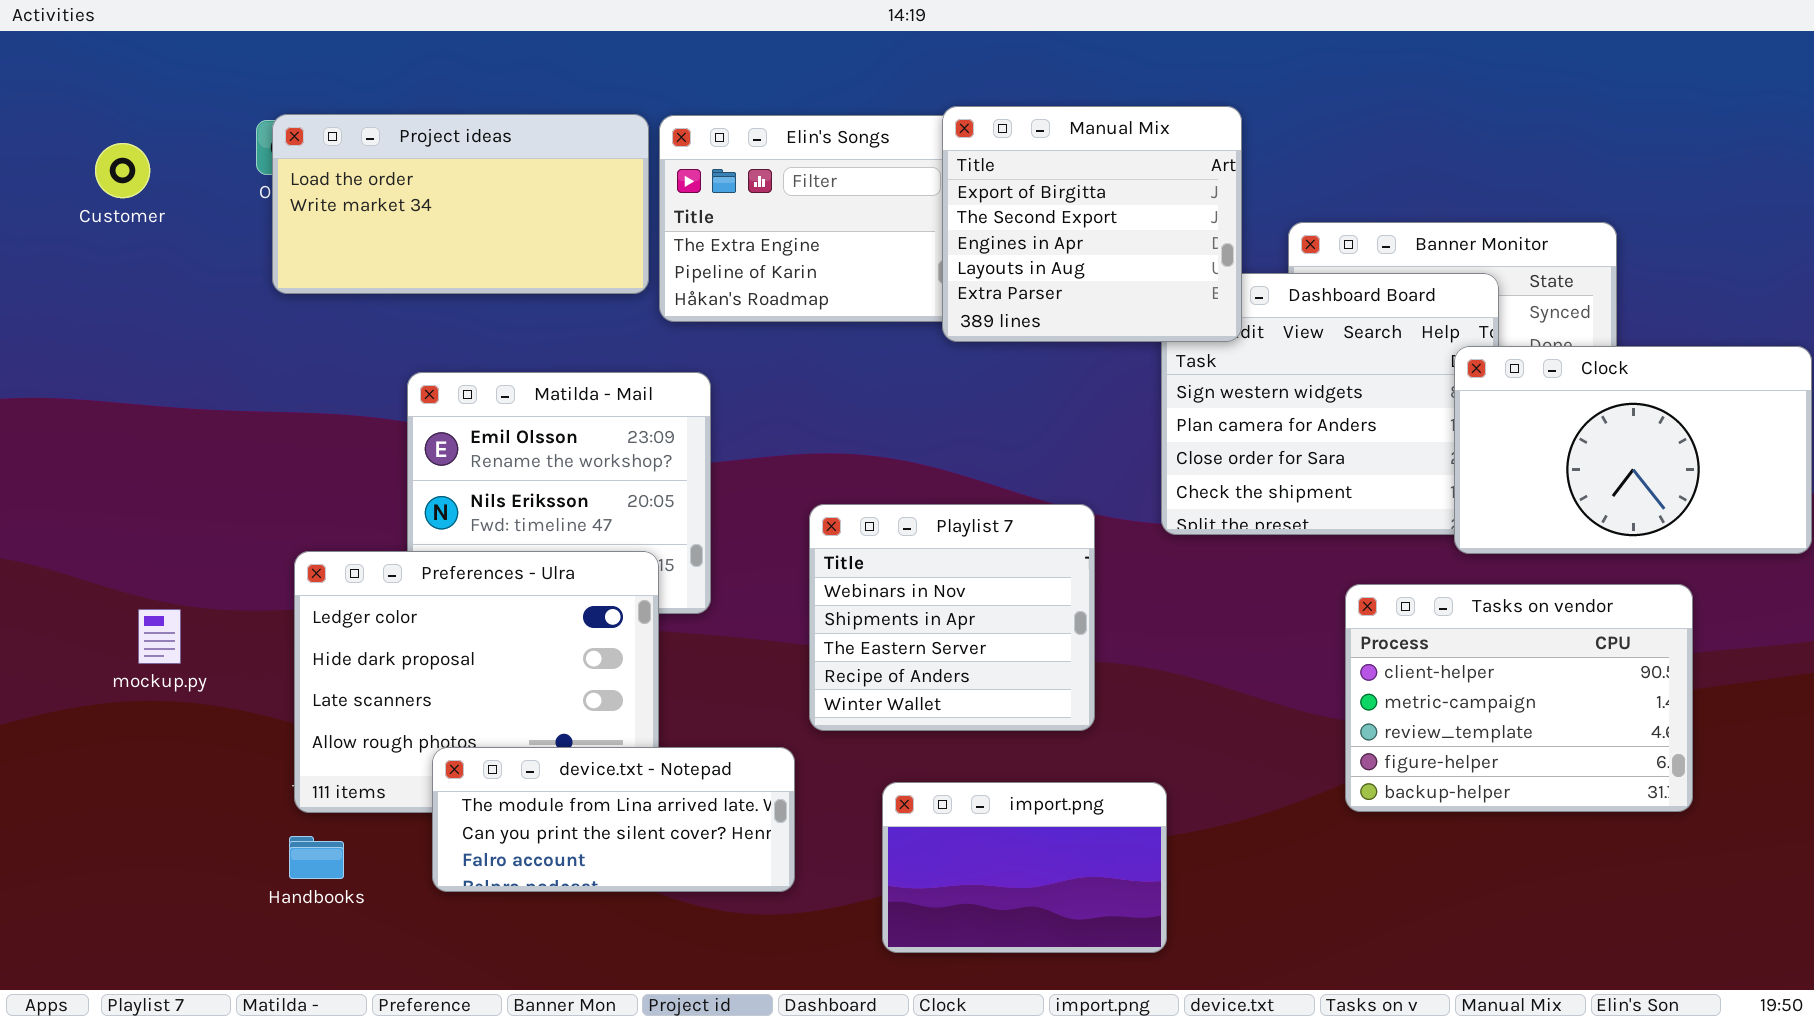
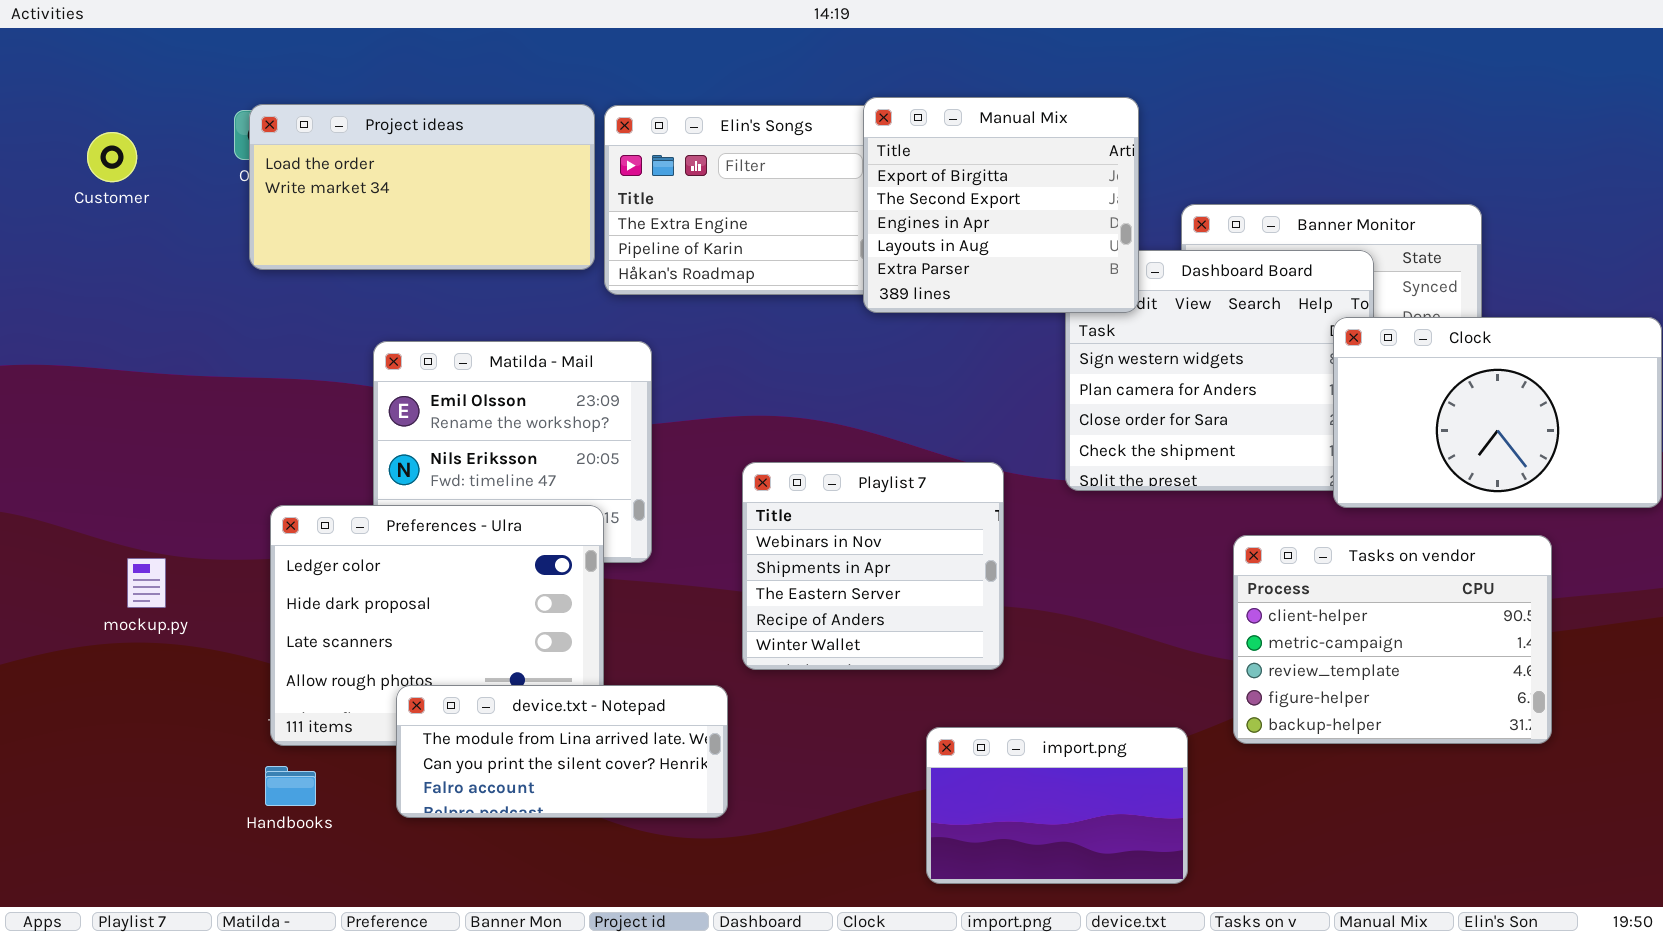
import.png: [882,782,1167,953] -> [926,727,1188,884], moved

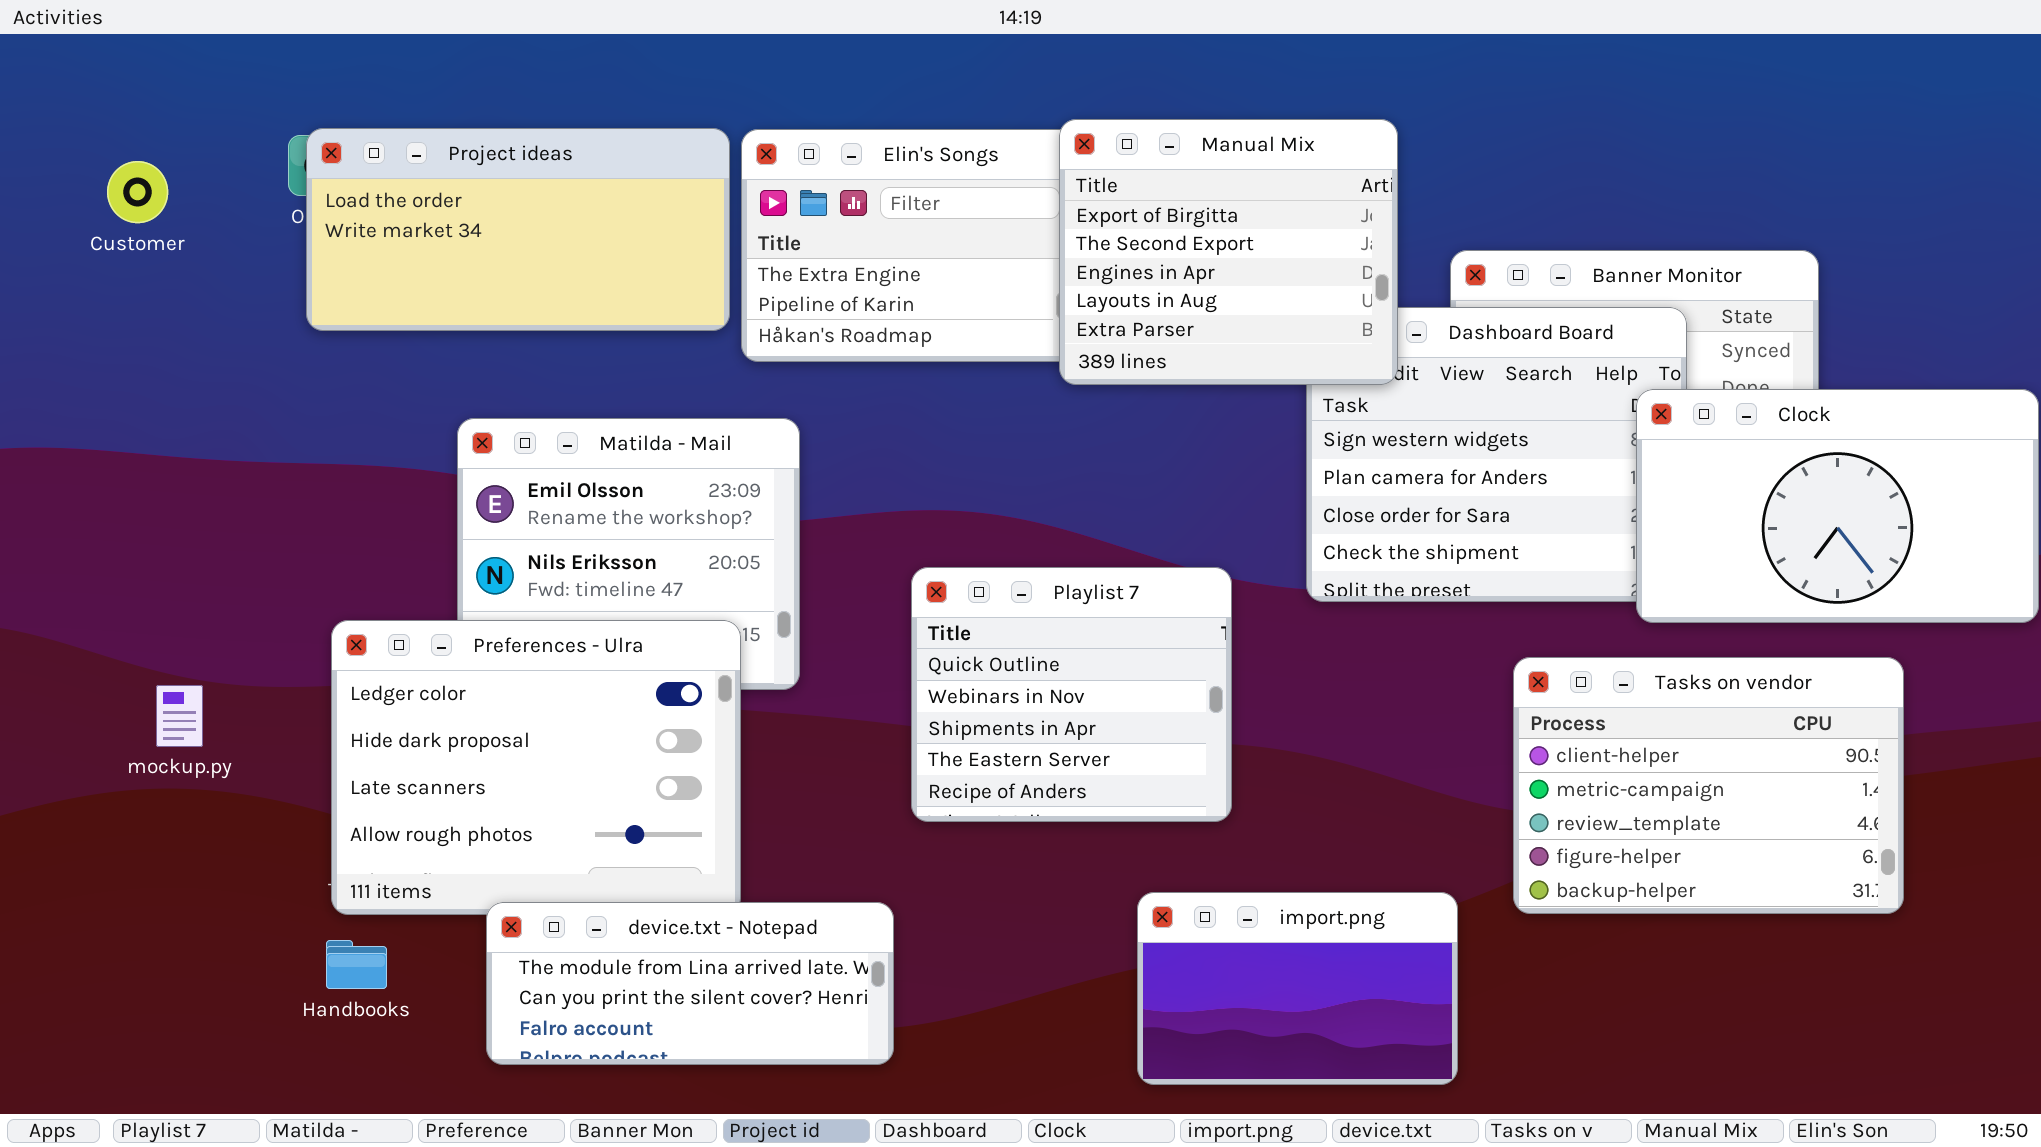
Playlist 7: [742,462,1004,670] -> [911,567,1232,822], scrolled up 1 row
device.txt - Notepad: [396,685,728,818] -> [486,902,894,1065], moved

